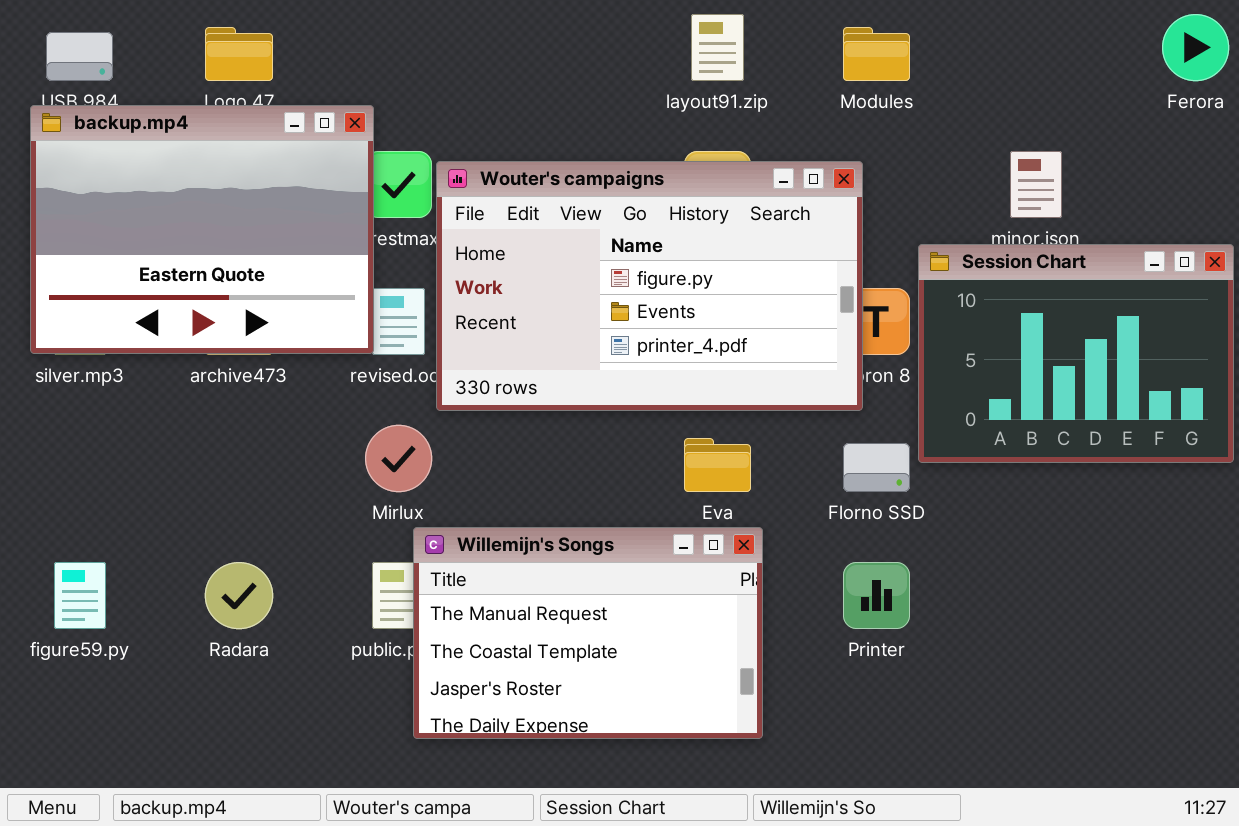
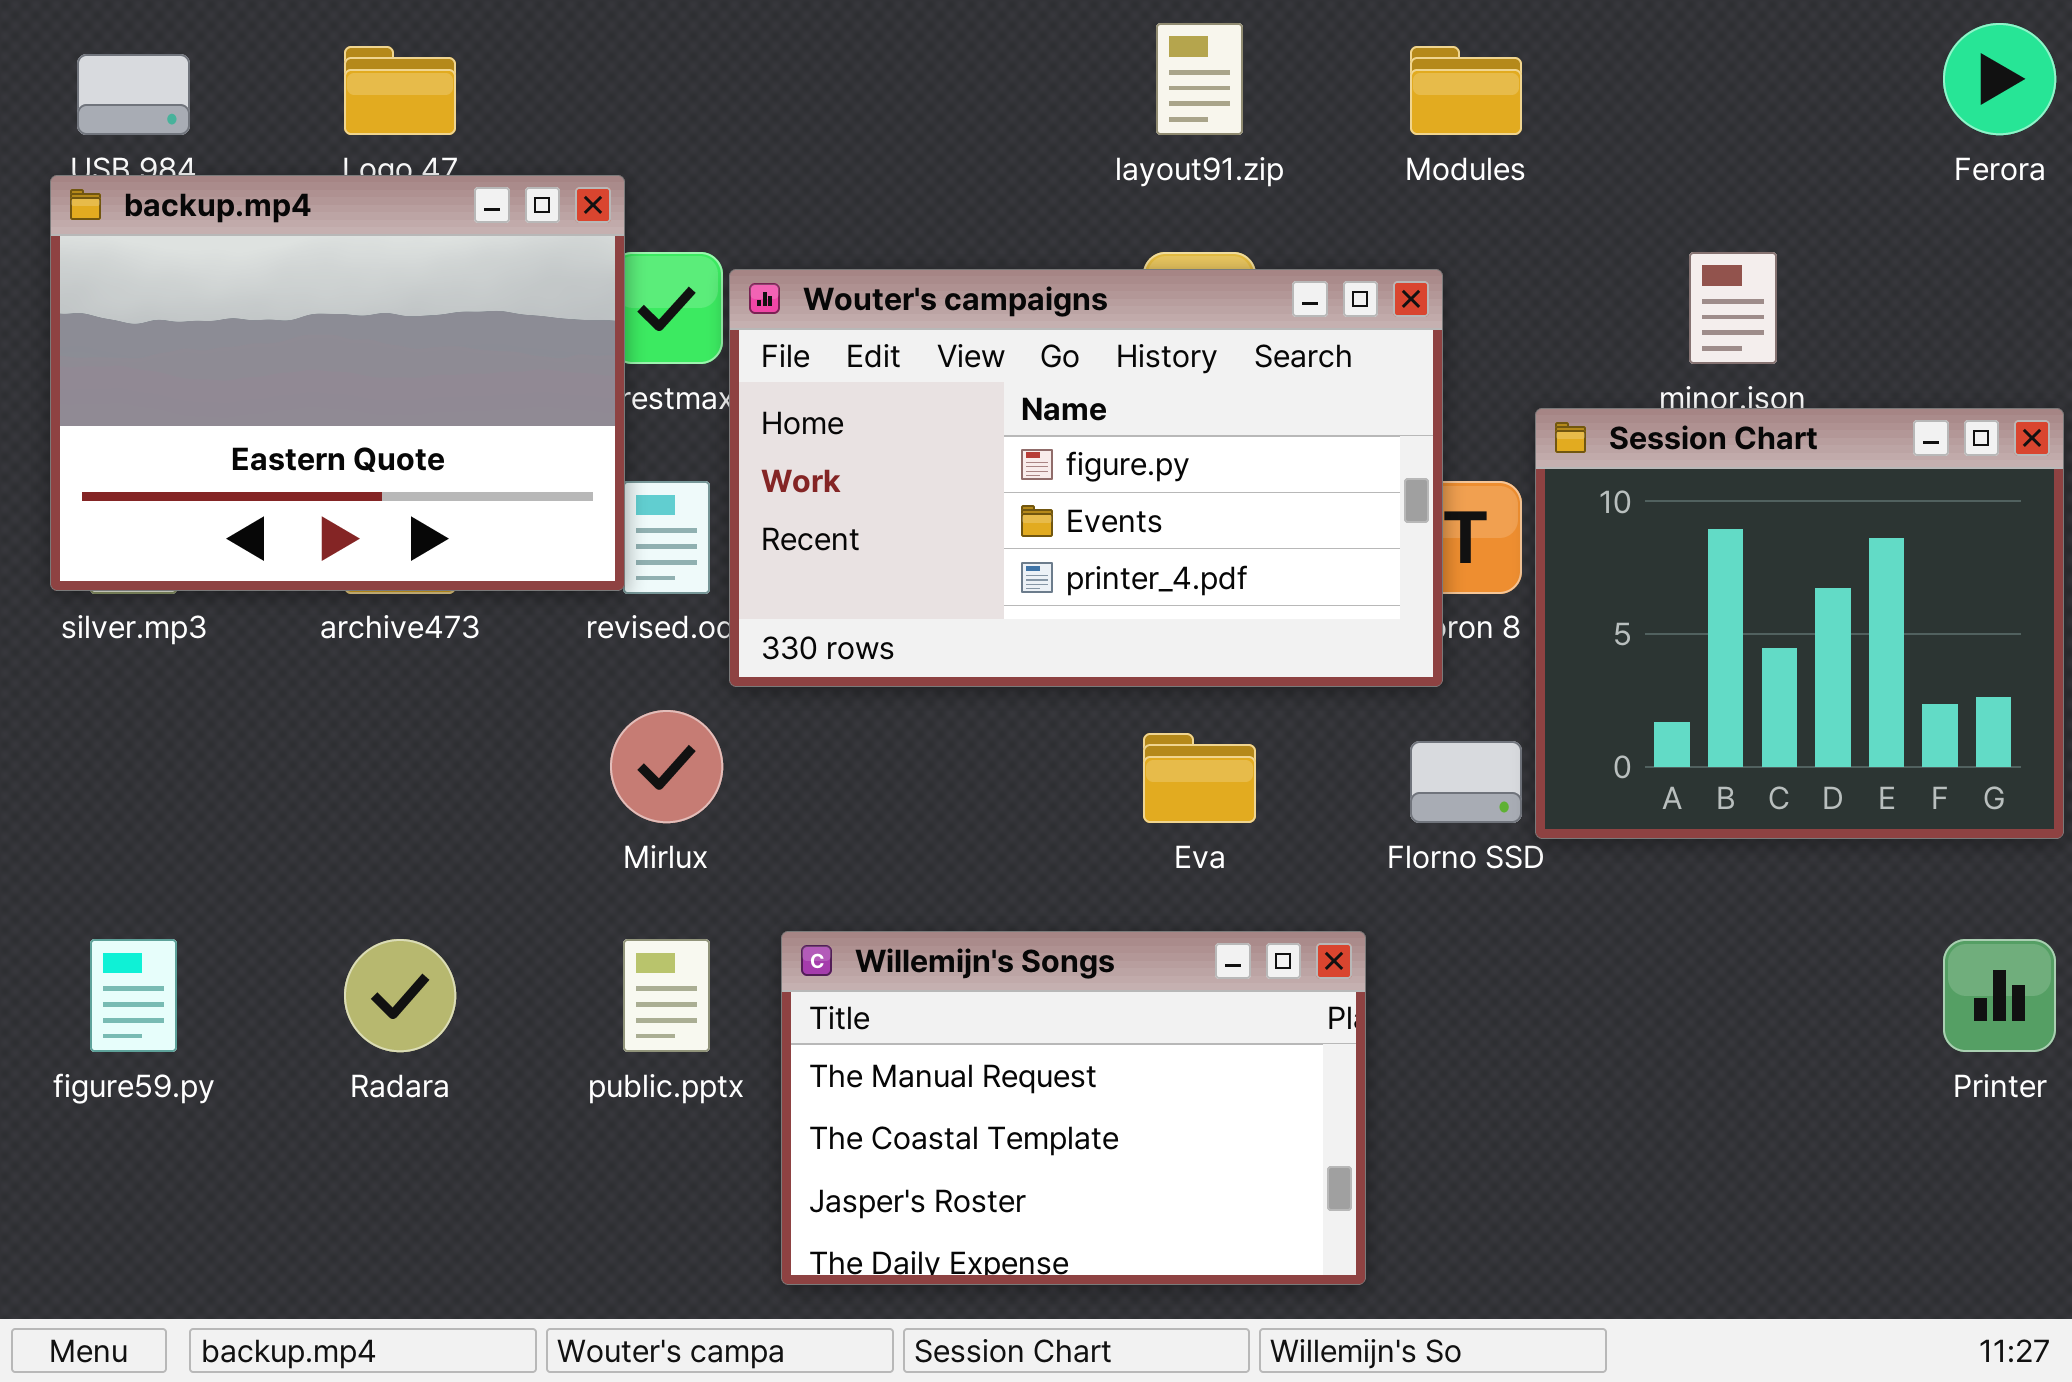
Session Chart: [918,244,1234,463] -> [1535,408,2064,839], resized
Willemijn's Songs: [413,527,763,739] -> [781,931,1366,1285], moved
Printer: [843,562,910,629] -> [1943,939,2056,1052], moved

